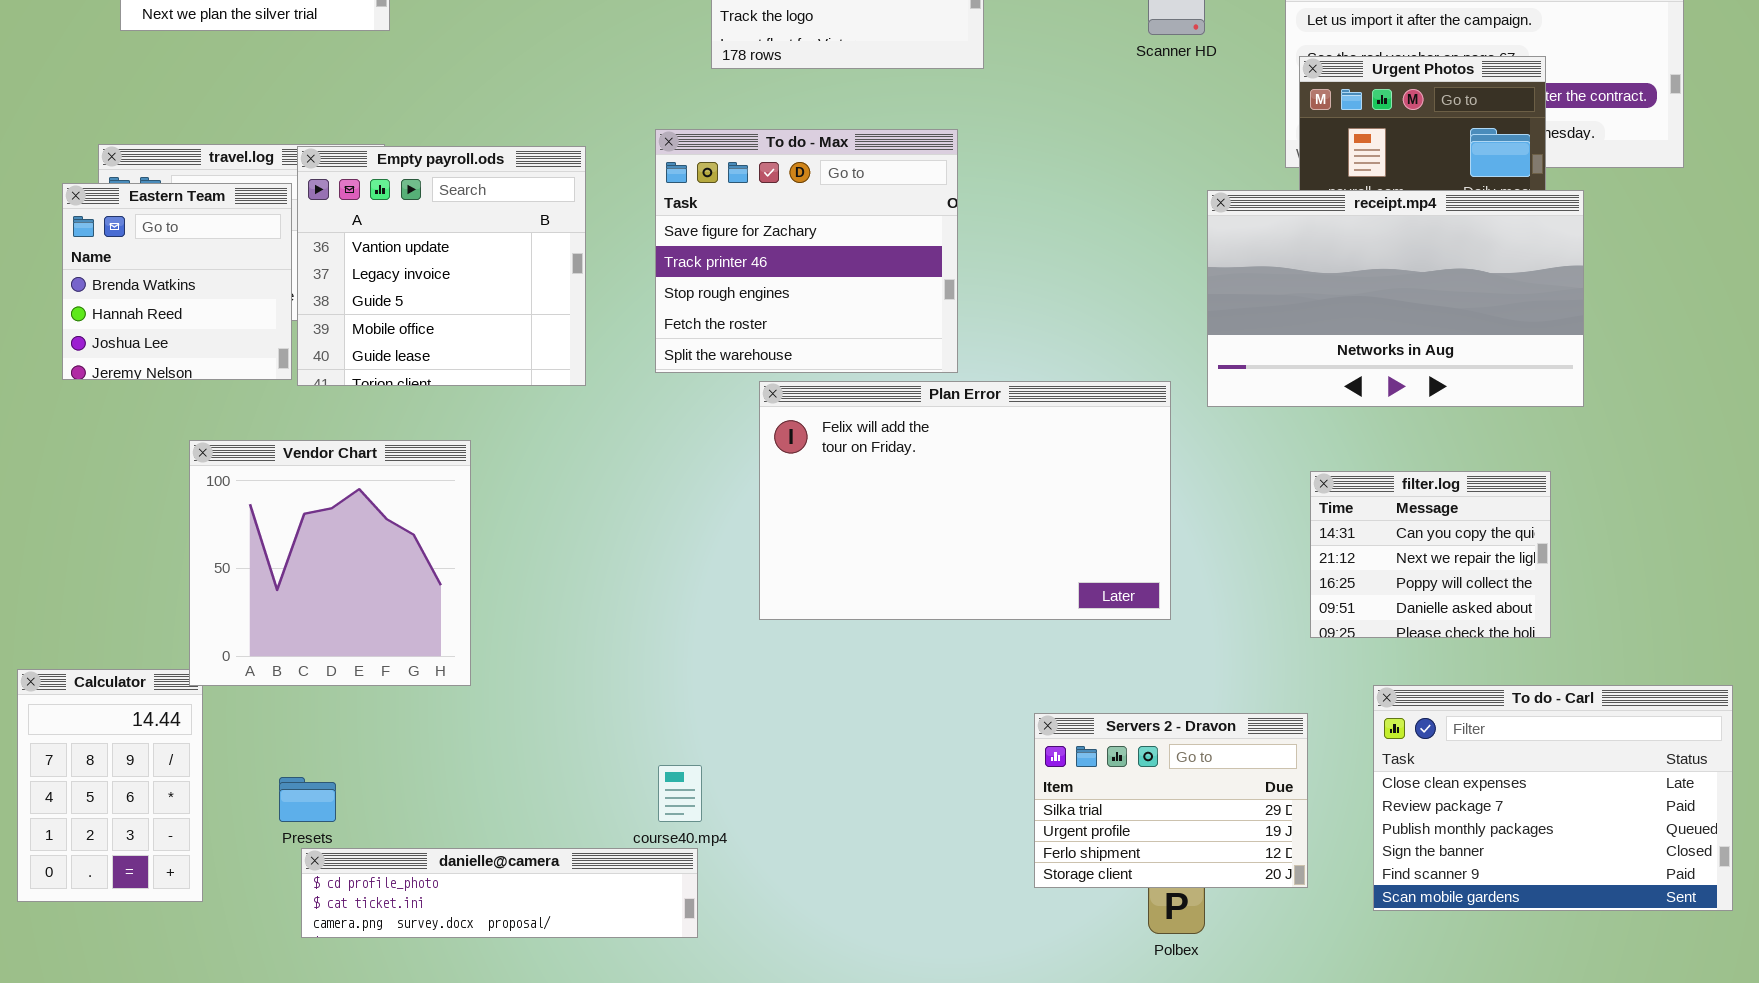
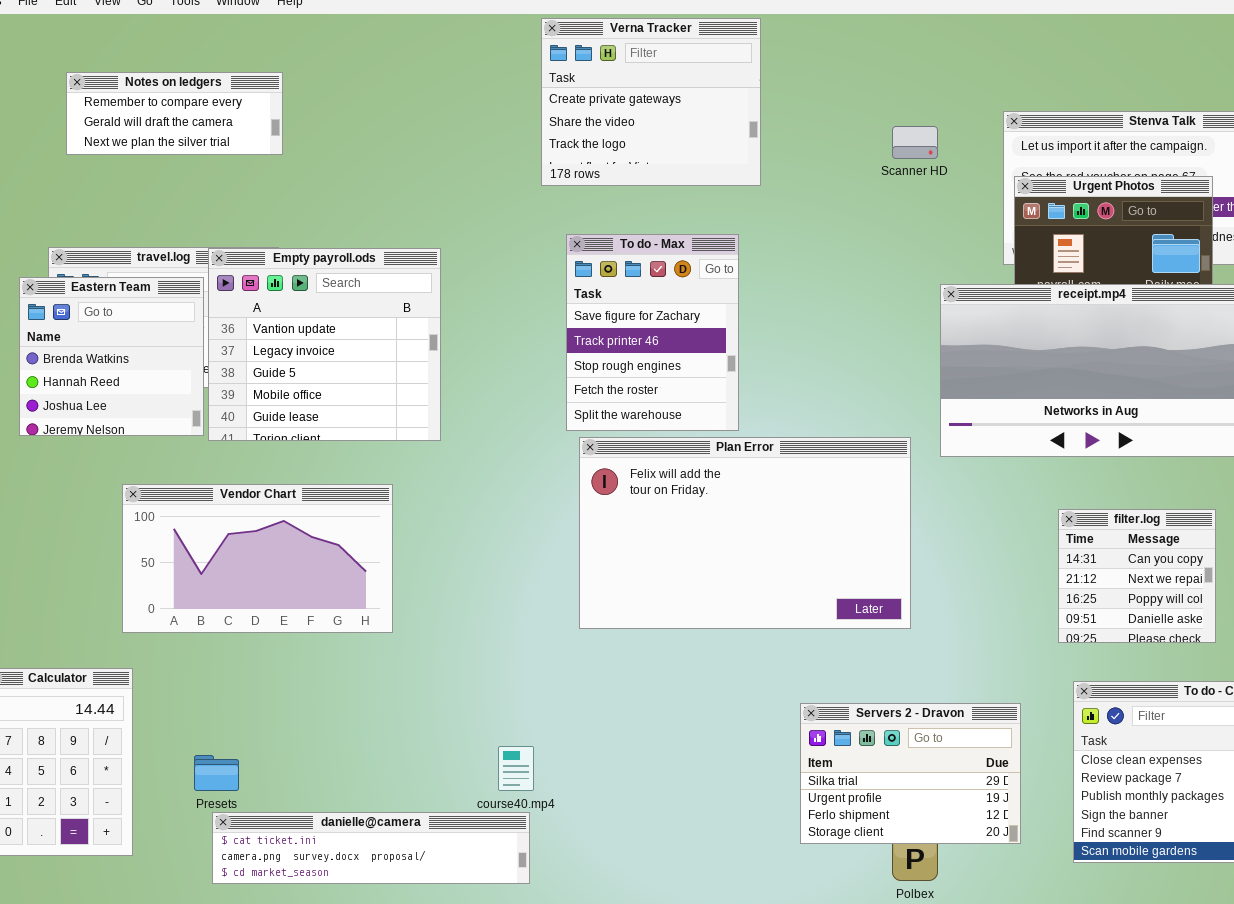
To do - Max: [655,129,958,373] -> [566,234,739,431], resized
Vendor Chart: [189,440,471,686] -> [122,484,393,633], resized
filter.log: [1310,471,1551,638] -> [1058,509,1216,643], resized
danielle@camera: [301,848,698,938] -> [212,812,530,884], scrolled down 1 row

